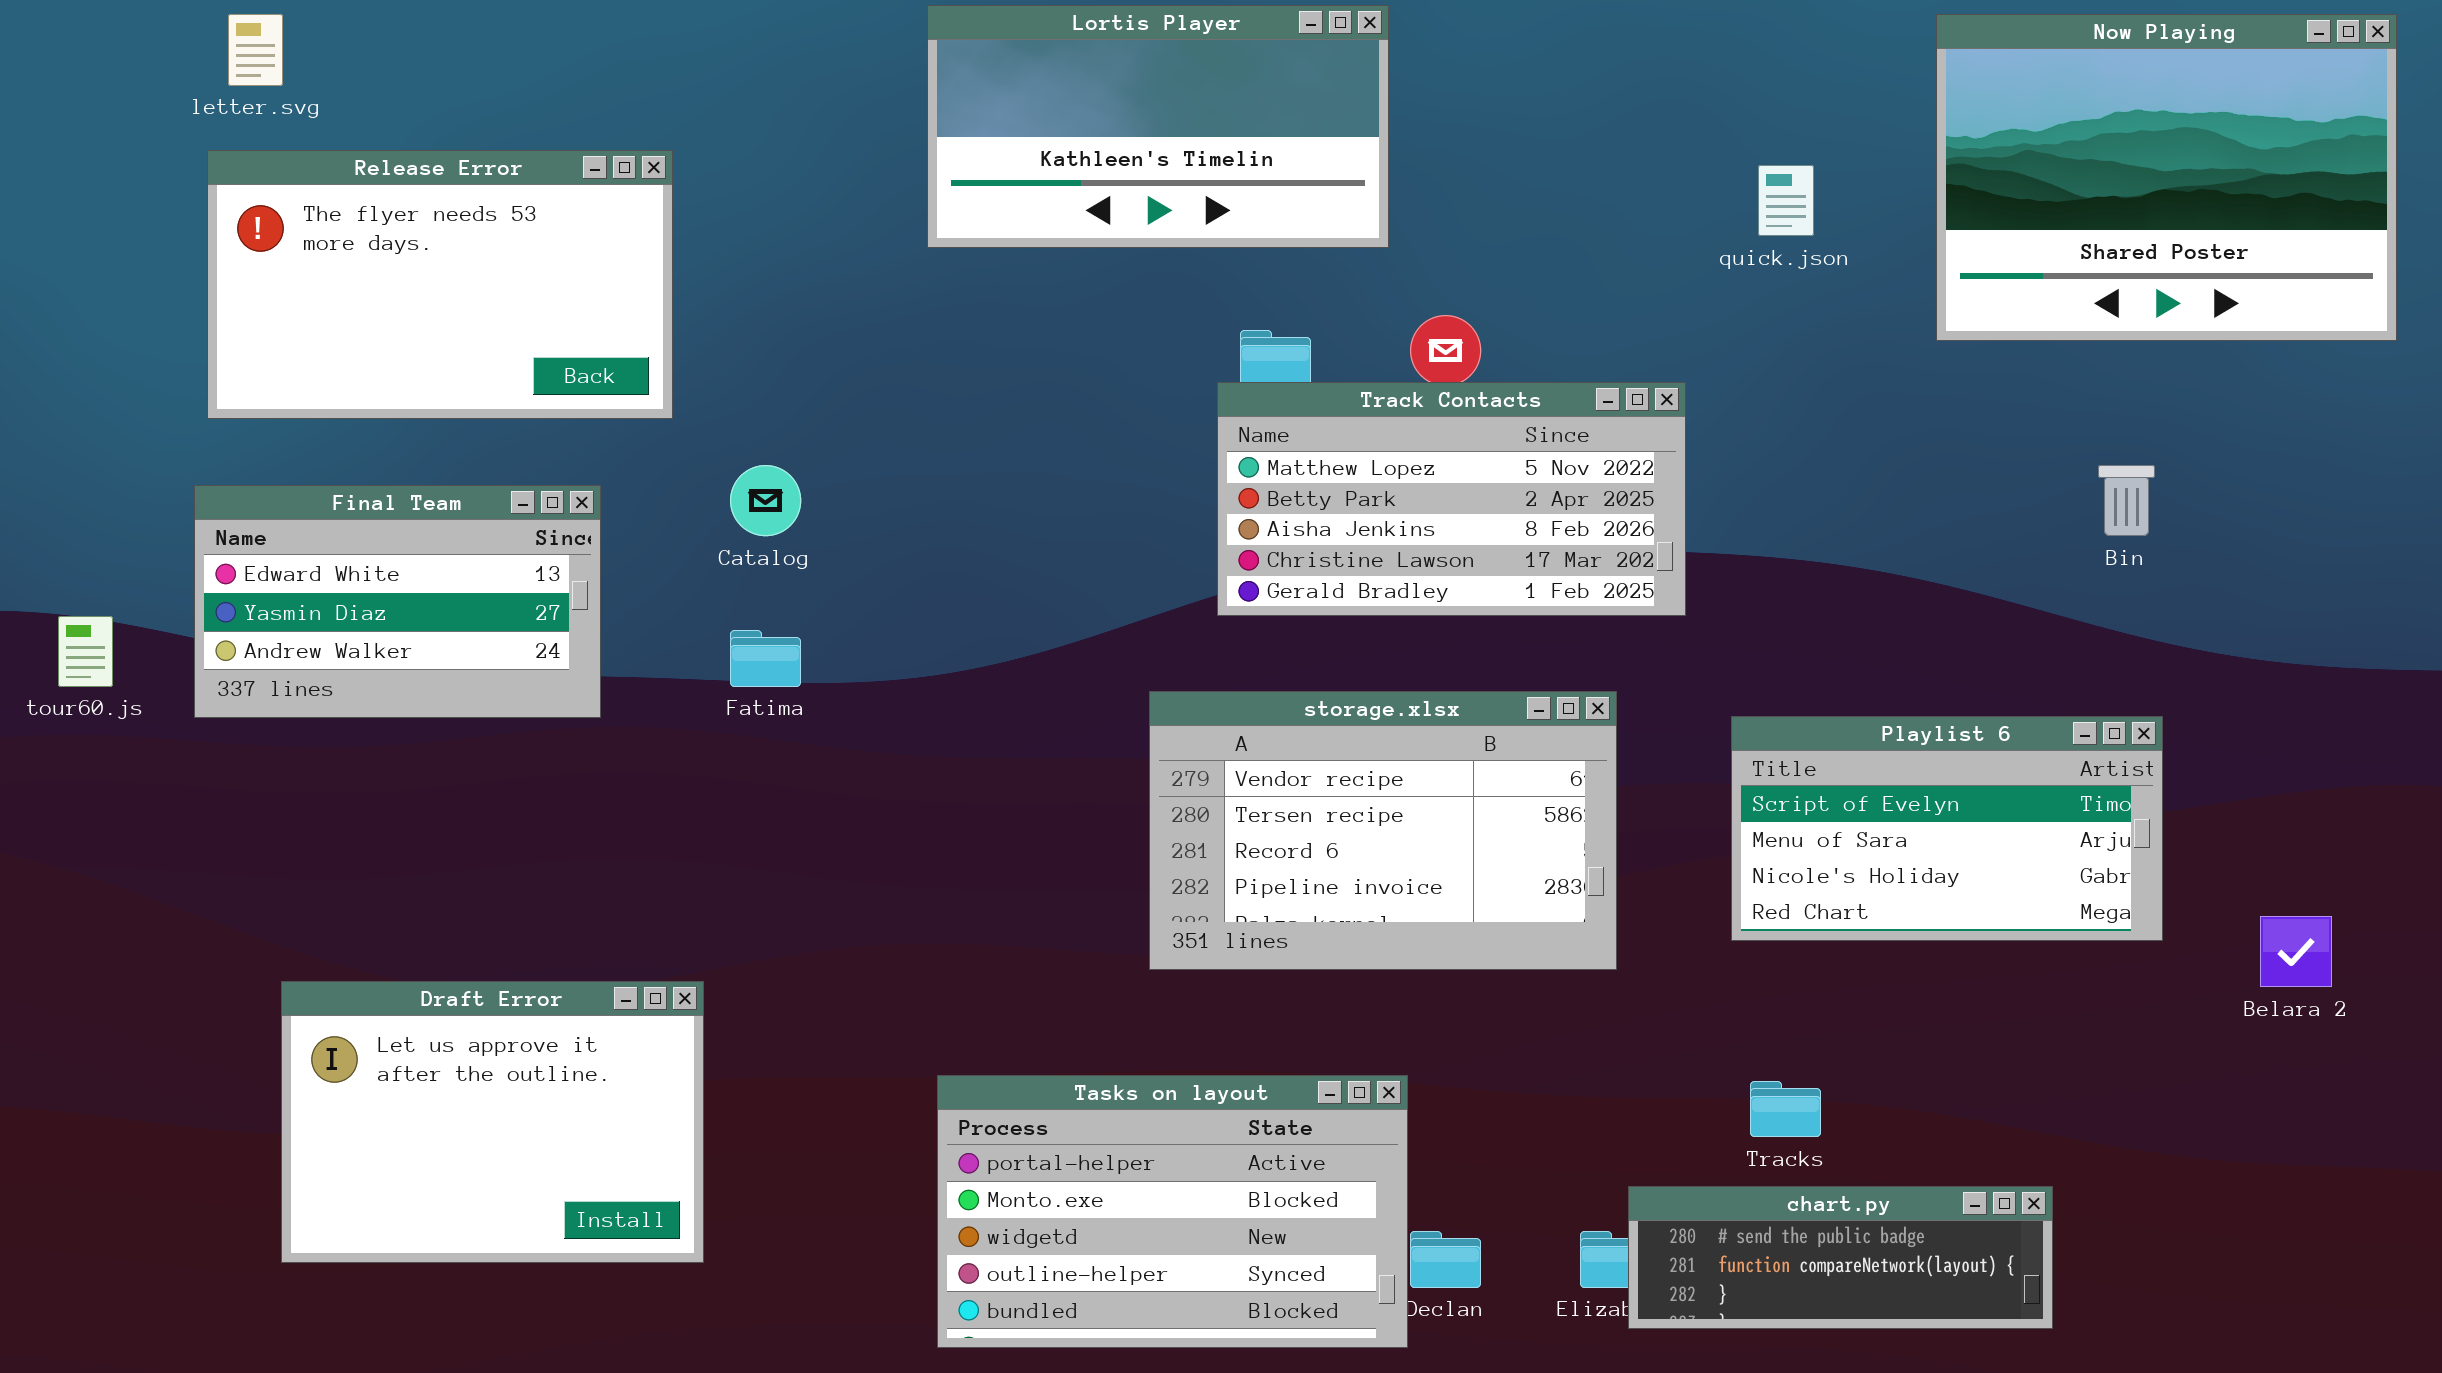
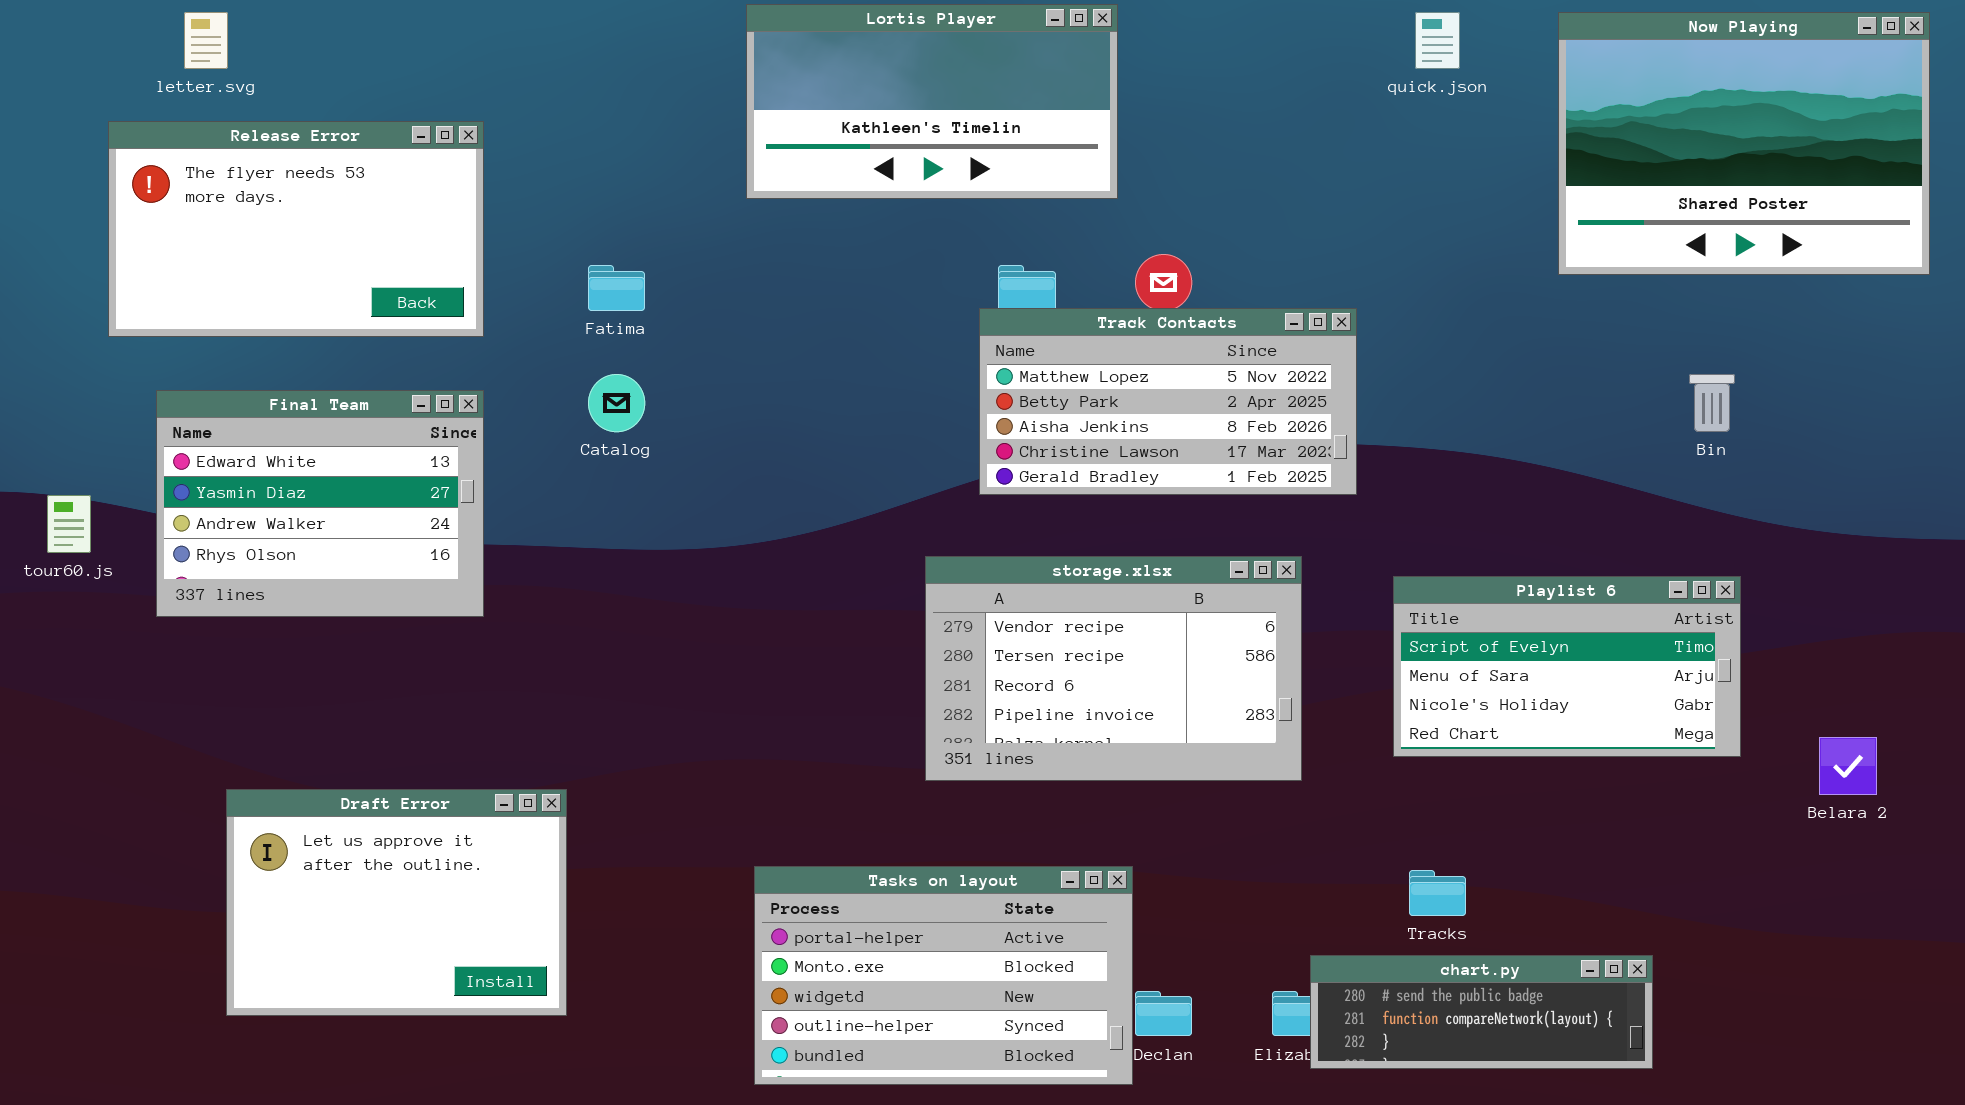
Release Error: [207,150,673,419] -> [108,121,484,337], moved
quick.json: [1758,165,1814,236] -> [1415,12,1460,69], moved
Final Team: [194,485,601,718] -> [156,390,484,617], resized
Fatima: [730,630,801,687] -> [588,265,645,311], moved

